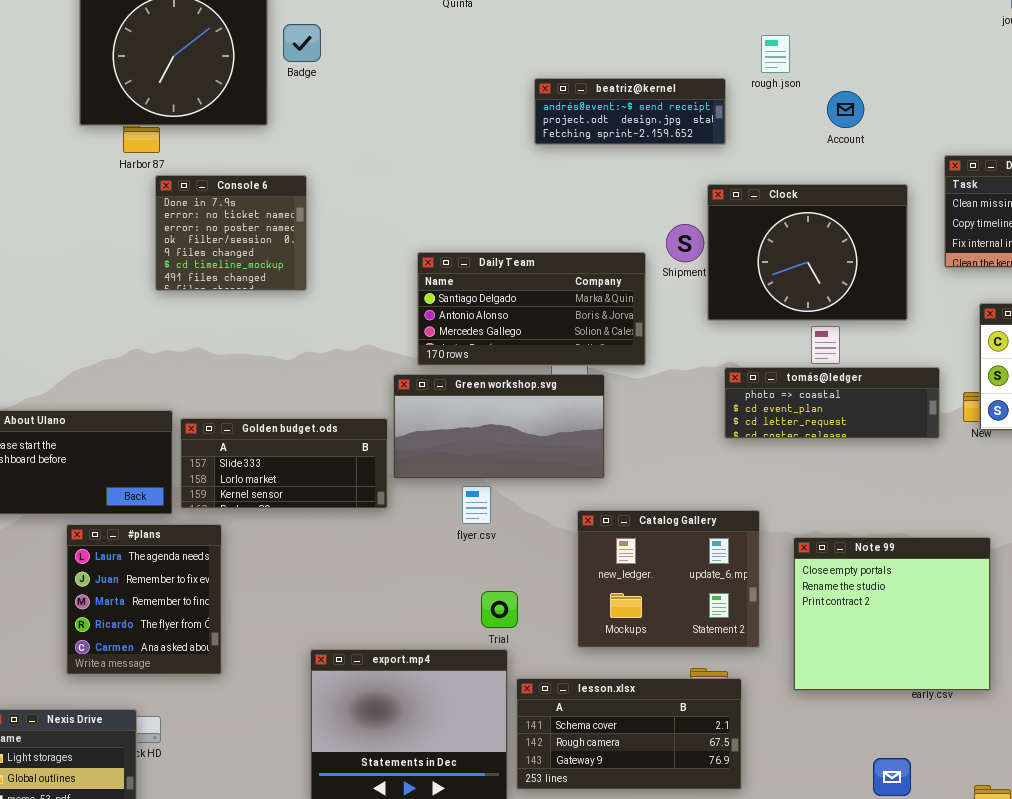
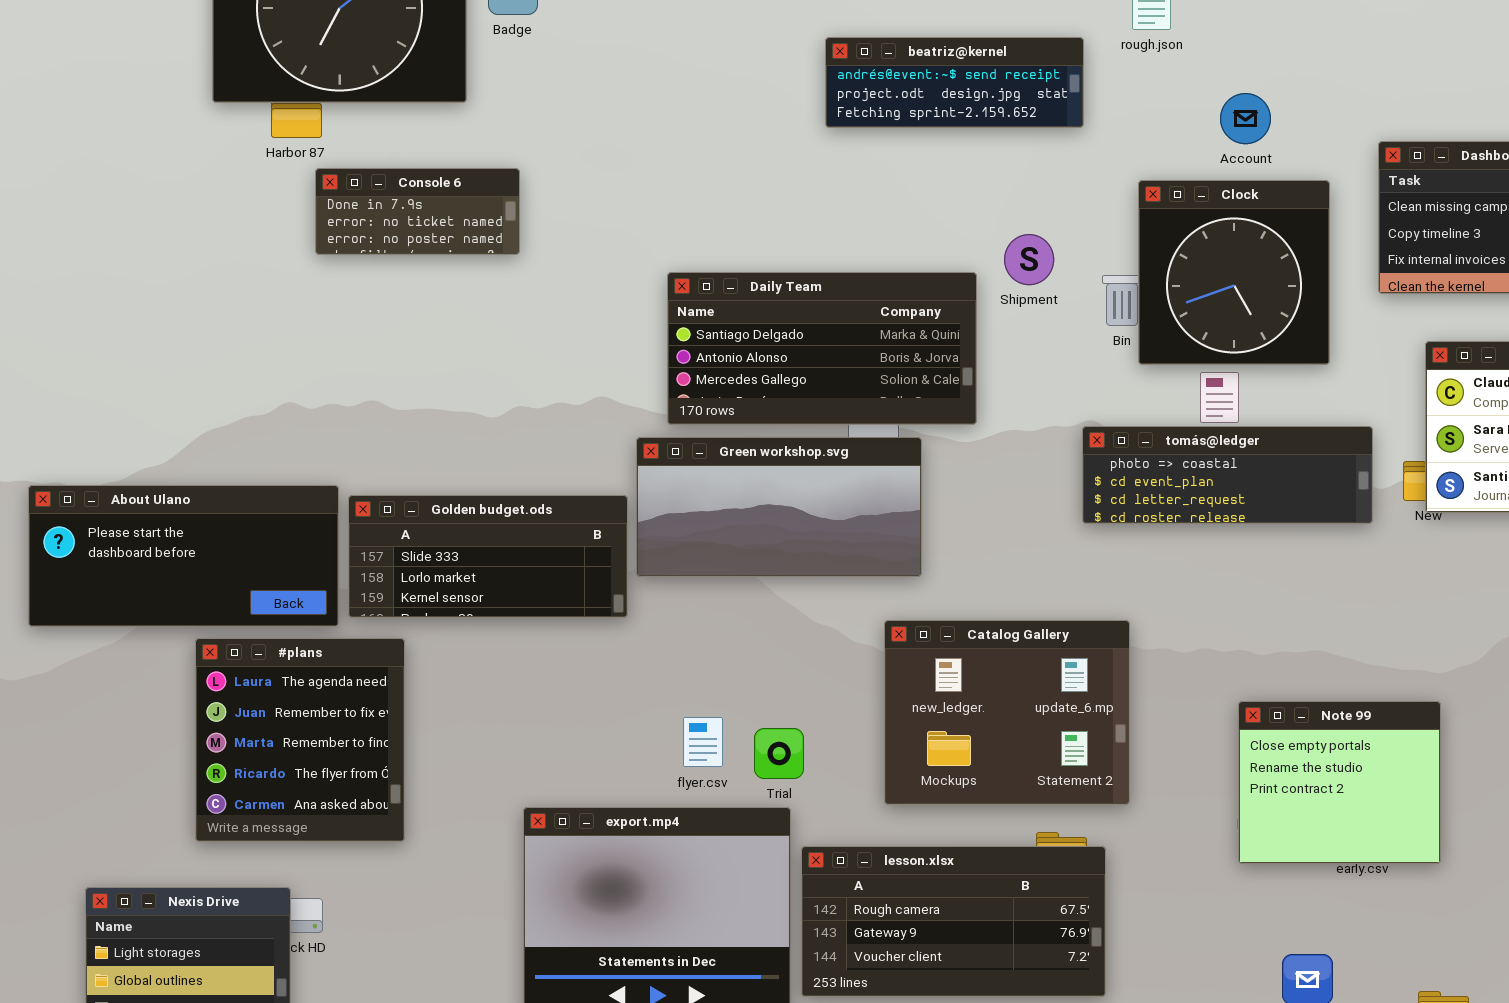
Account: [827,91,864,128] -> [1220,93,1271,144], moved
Console 6: [155,175,307,291] -> [315,168,520,255], resized
Clock: [707,184,908,321] -> [1138,180,1330,365], resized
flyer.csv: [462,486,491,524] -> [683,717,723,767], moved
Note 99: [793,537,991,691] -> [1238,701,1441,864], resized
lesson.xlsx: [516,678,742,790] -> [801,846,1106,997], scrolled down 1 row

